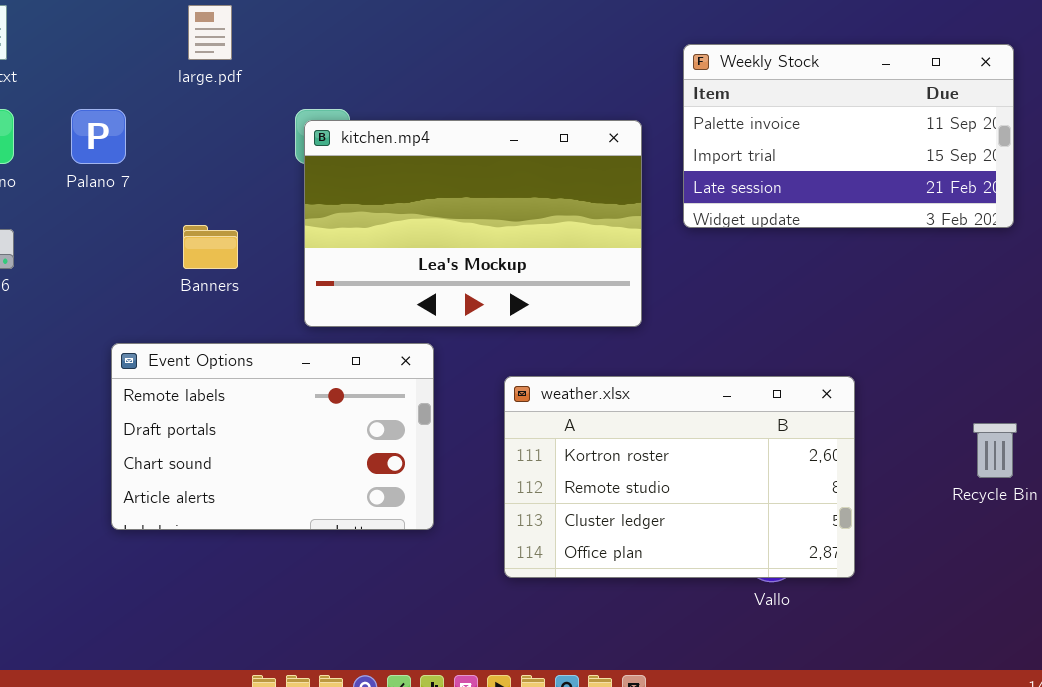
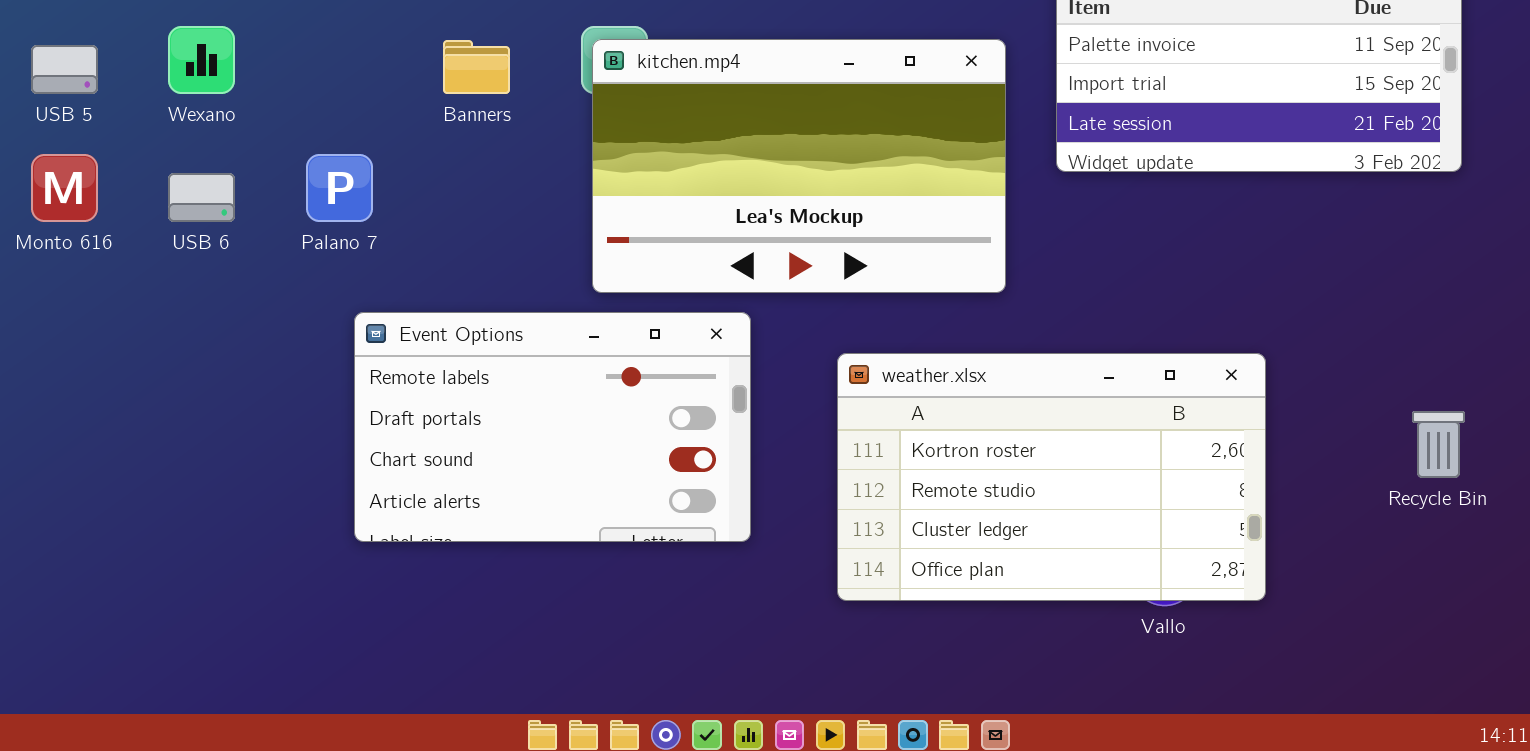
Palano 7: [71,109,126,164] -> [306,154,373,222], moved
Banners: [183,225,238,269] -> [443,40,510,94], moved

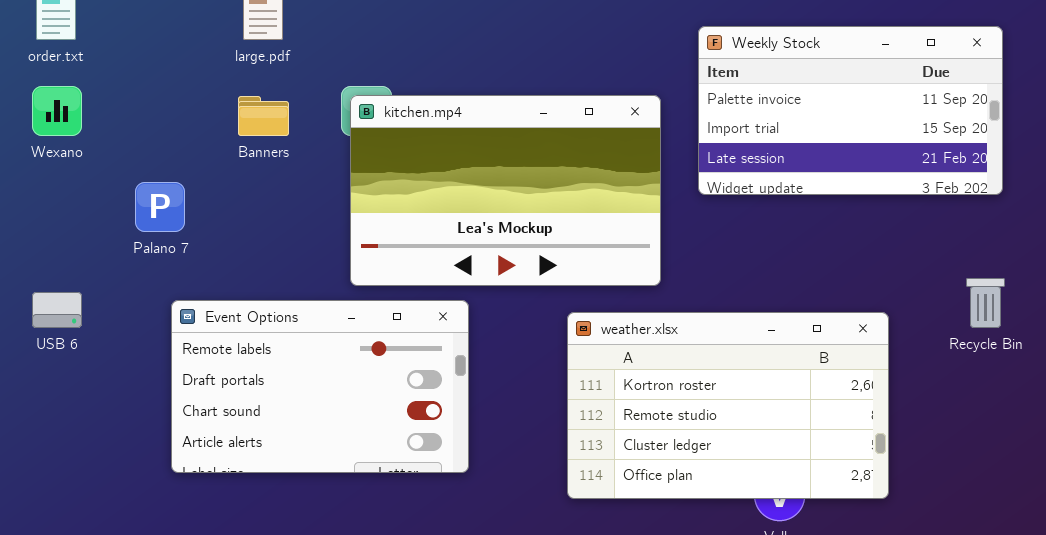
USB 6: [168,173,235,222] -> [32,292,82,328], moved
weather.xlsx: [837,353,1266,601] -> [567,312,889,499], moved
Recycle Bin: [1412,411,1465,478] -> [966,278,1005,328], moved

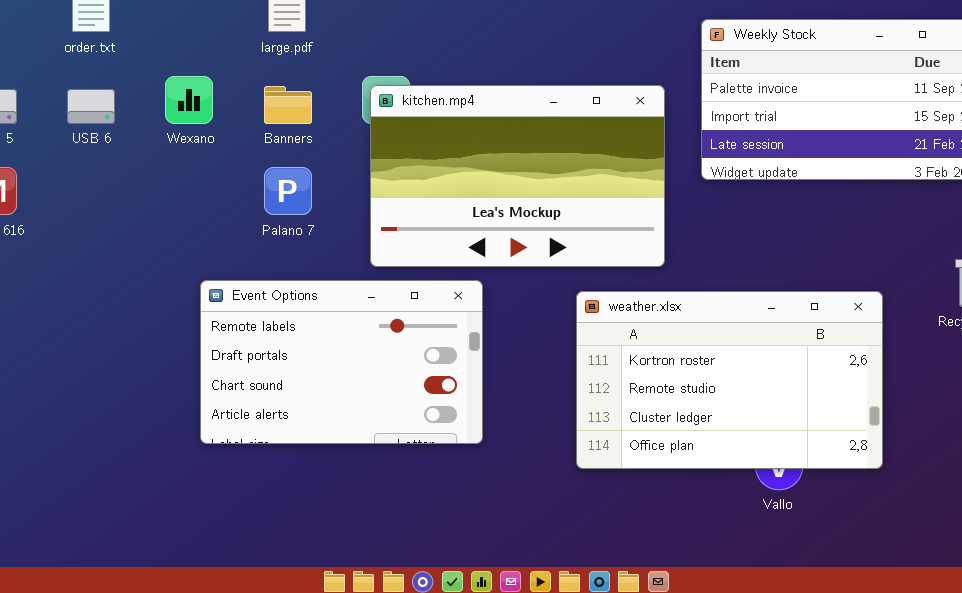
Wexano: [32,86,82,136] -> [165,76,213,124], moved
Palano 7: [135,182,185,232] -> [264,167,312,215], moved
USB 6: [32,292,82,328] -> [67,89,115,124], moved

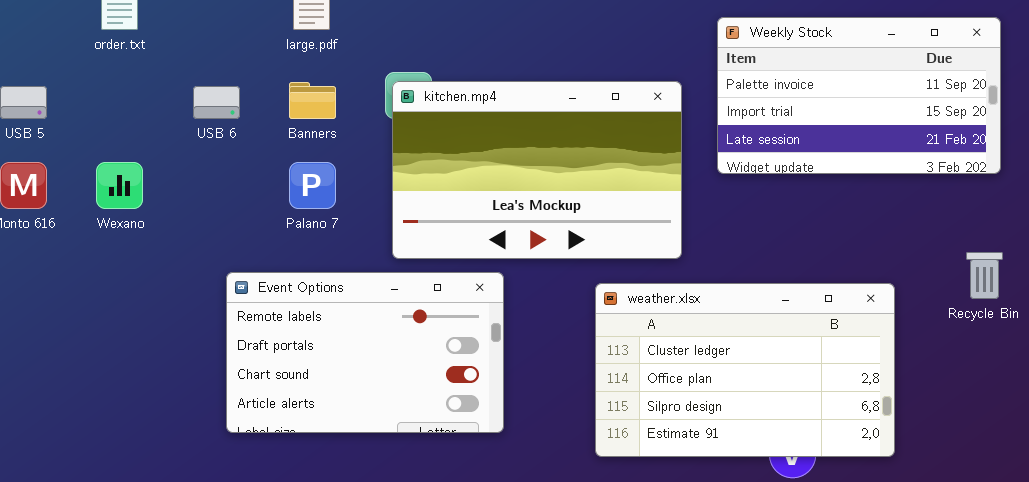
Wexano: [165,76,213,124] -> [96,162,143,209], moved
USB 6: [67,89,115,124] -> [193,86,240,119], moved
weather.xlsx: [576,291,883,469] -> [595,283,895,457], scrolled down 2 rows

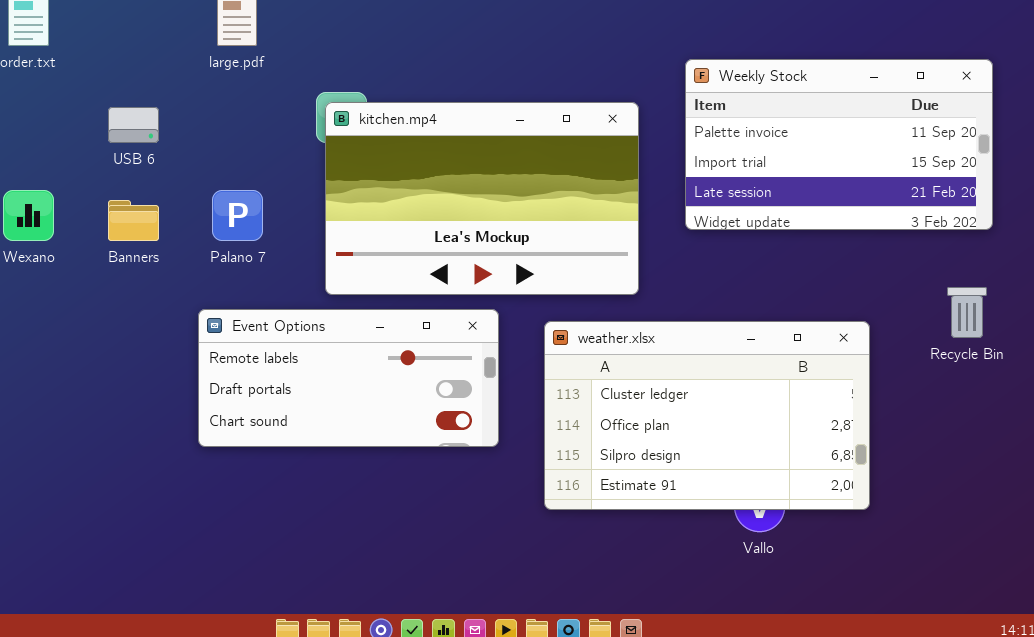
Weekly Stock: [717,17,1001,174] -> [685,59,993,230], moved
Banners: [289,82,336,119] -> [108,200,159,241], moved
Event Options: [226,272,504,433] -> [198,309,499,447], moved, resized

